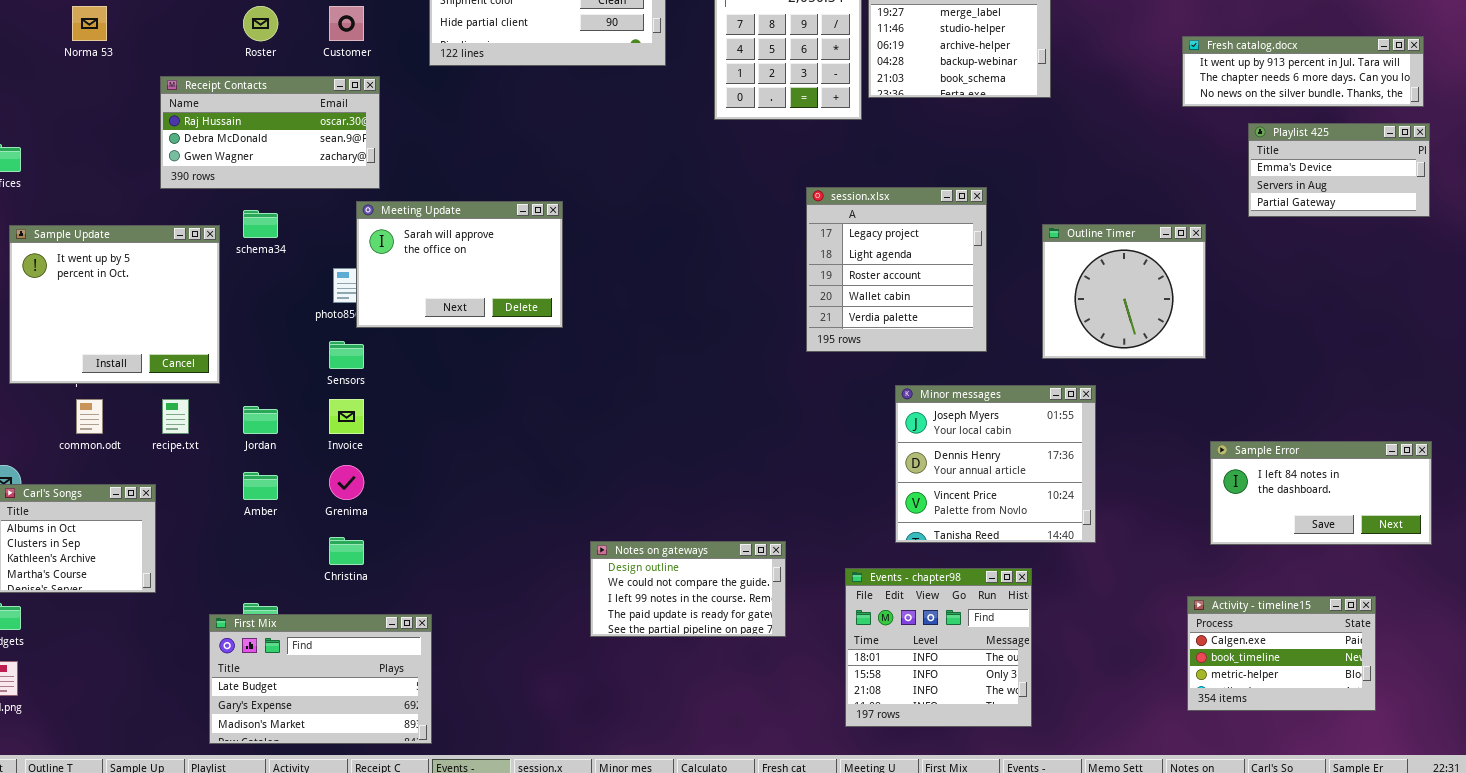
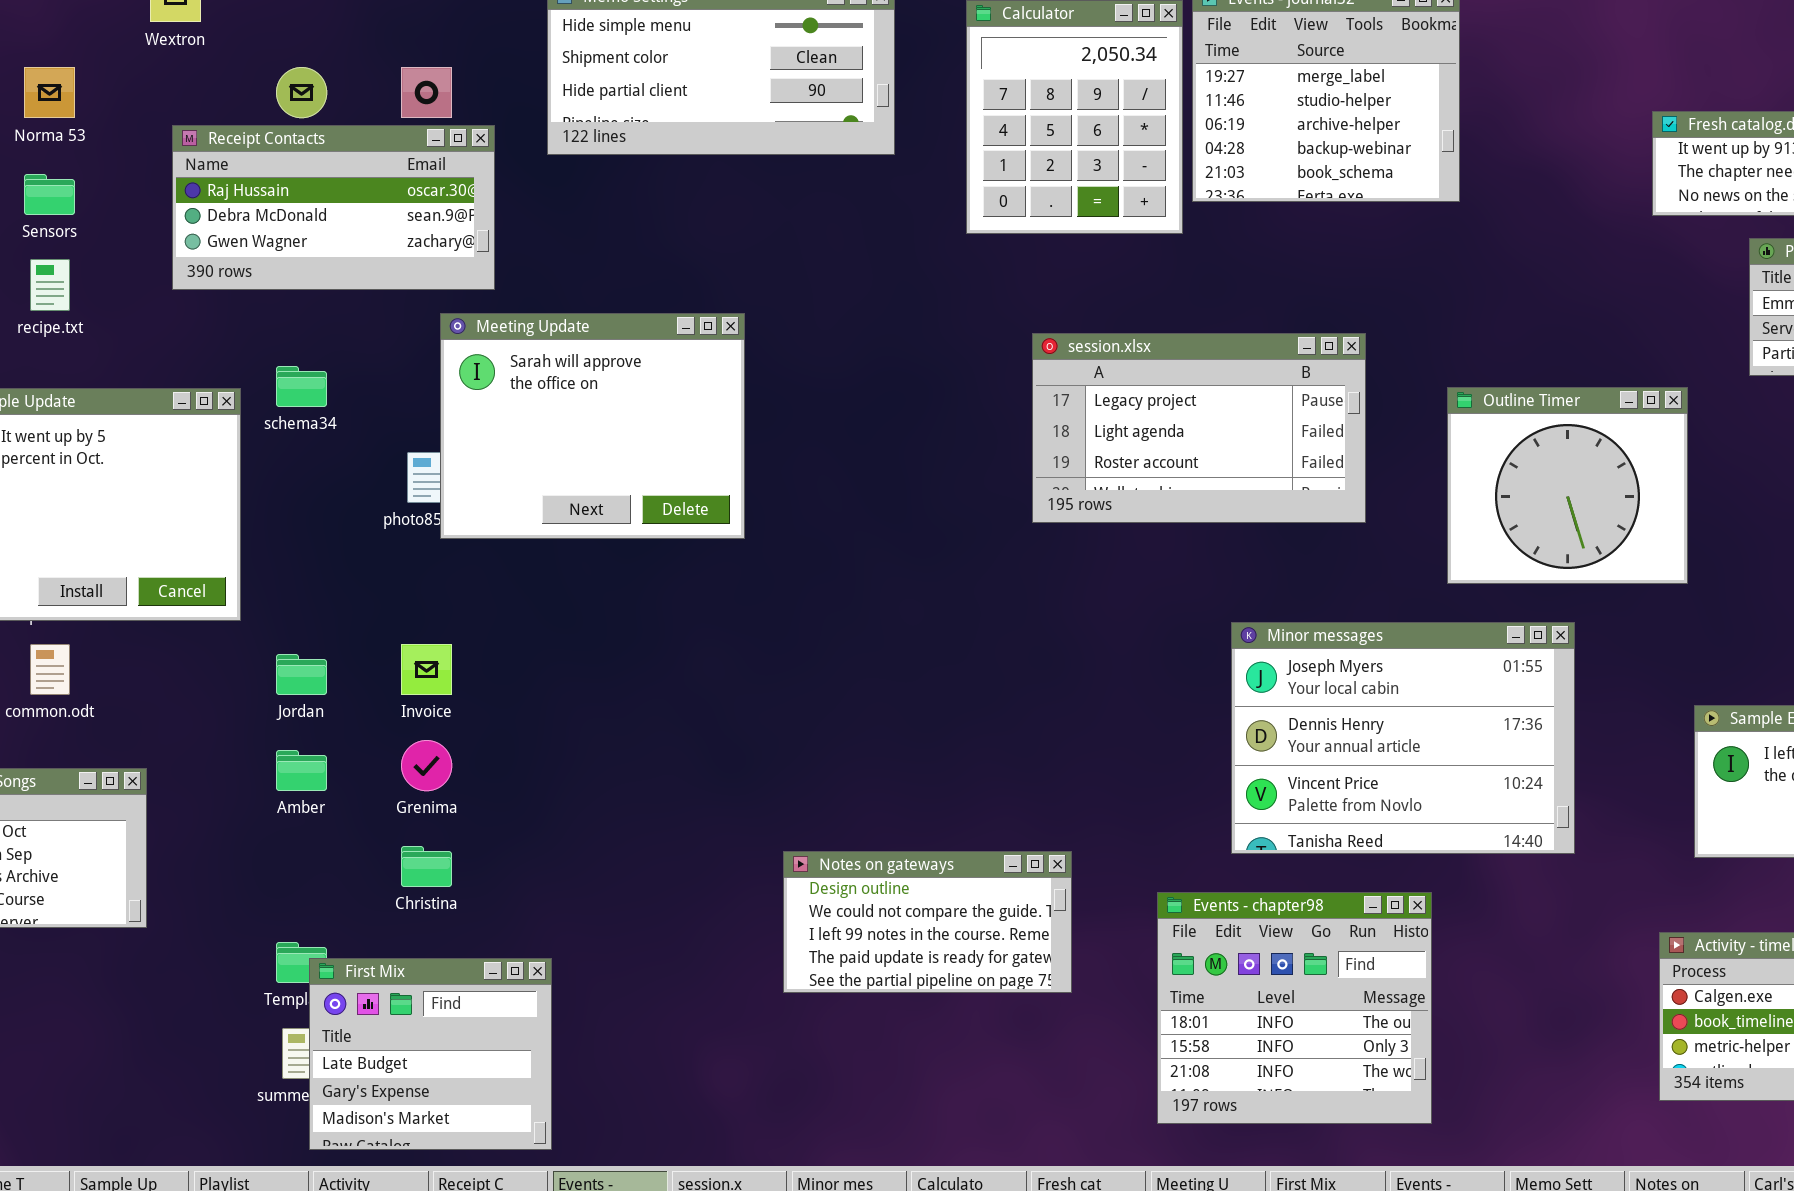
Receipt Contacts: [160,76,380,189] -> [172,125,495,290], moved
session.xlsx: [806,187,987,352] -> [1032,333,1366,523], resized
Meeting Update: [356,201,563,328] -> [440,313,745,539], resized
Sensors: [329,341,364,369] -> [24,174,75,215], moved
Minor messages: [895,385,1096,543] -> [1231,622,1575,854], resized
recipe.txt: [162,399,189,434] -> [30,259,70,311], moved
First Mix: [209,614,432,744] -> [309,958,552,1150], resized

